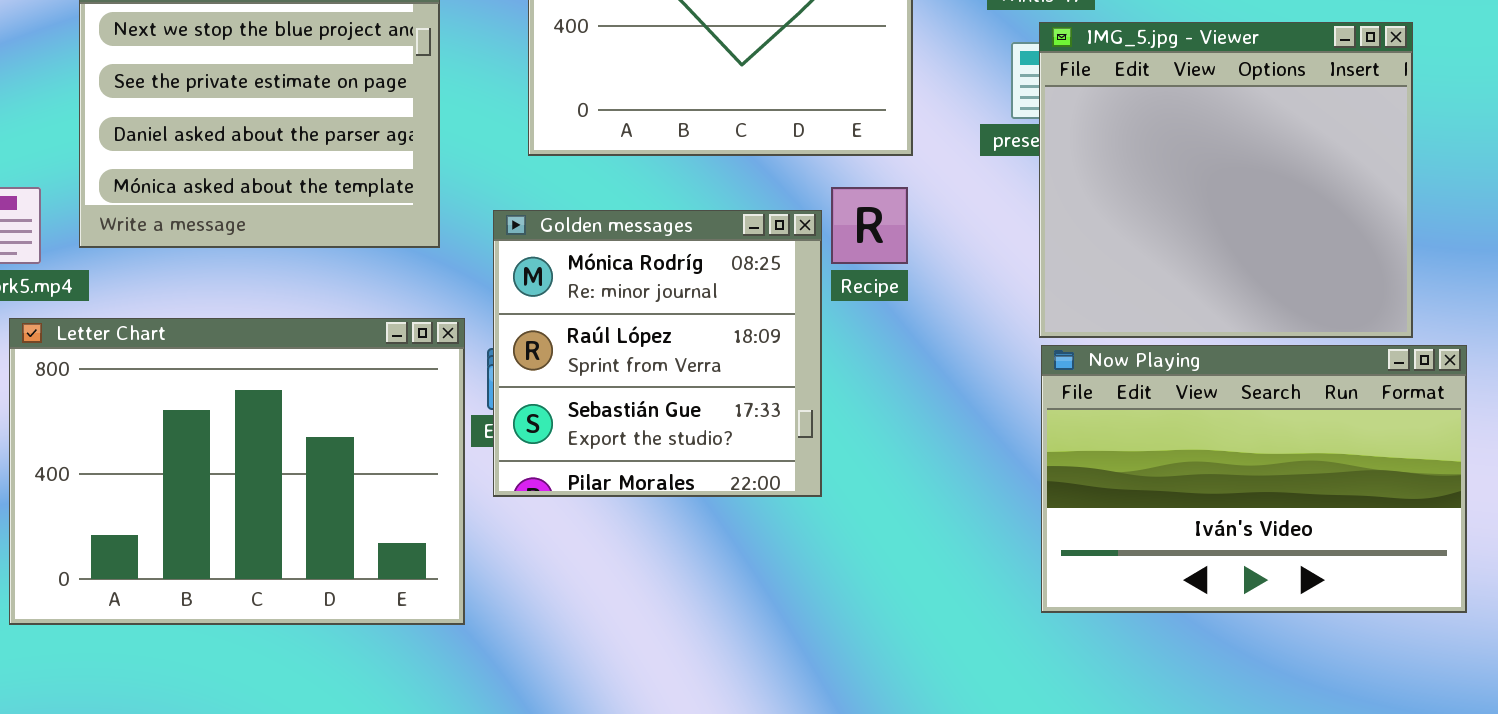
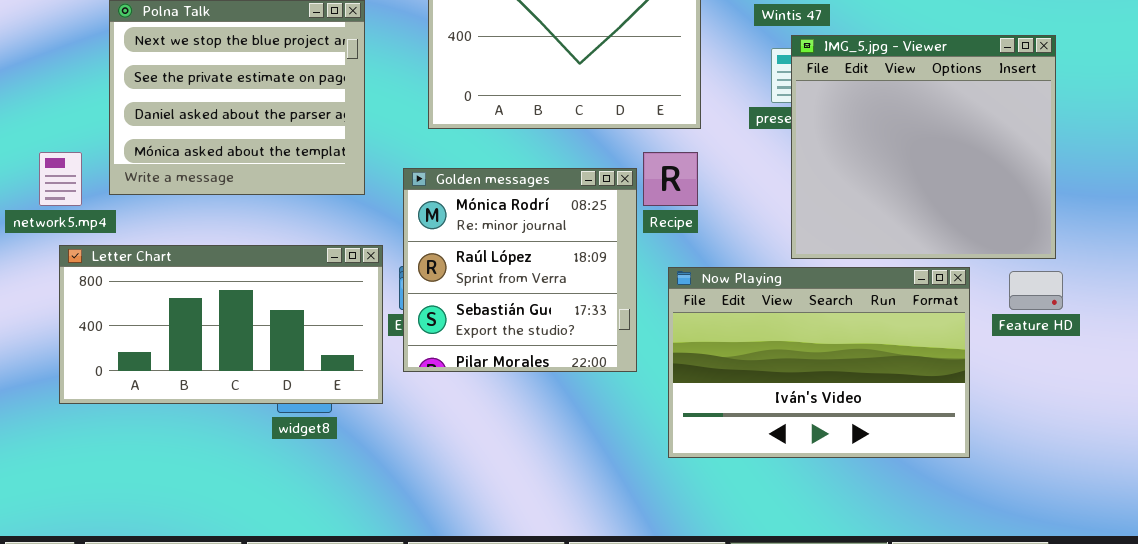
Letter Chart: [9,318,465,625] -> [59,245,383,404], resized
Now Playing: [1041,345,1467,613] -> [668,267,970,458], moved

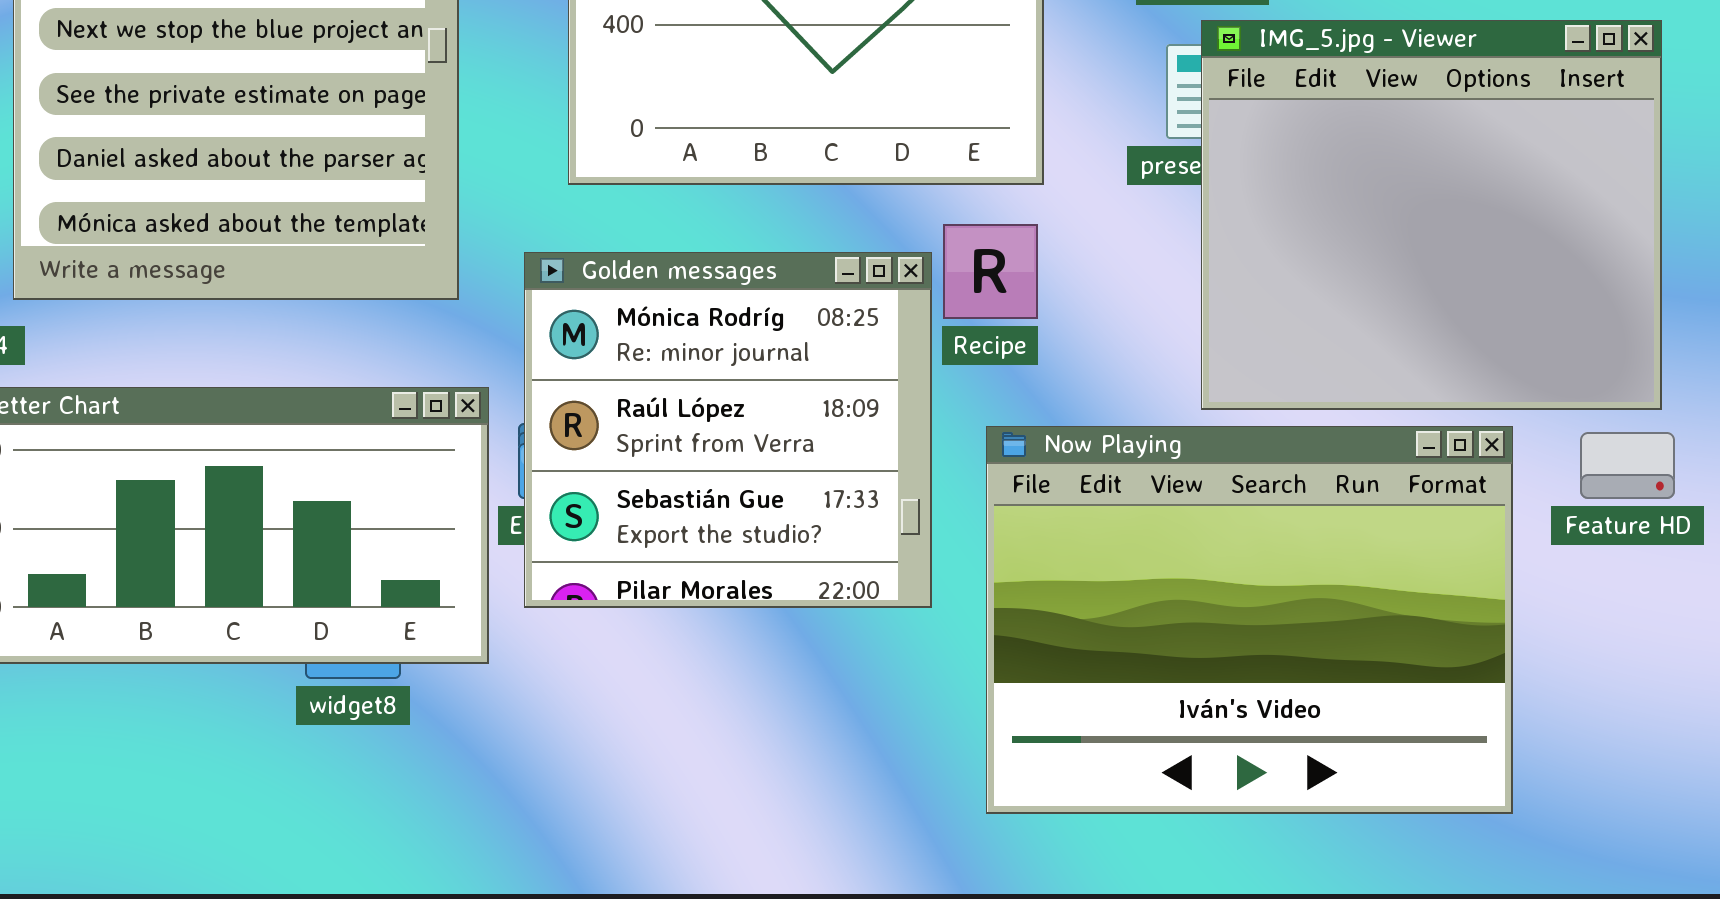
Now Playing: [668,267,970,458] -> [986,426,1513,814], resized

